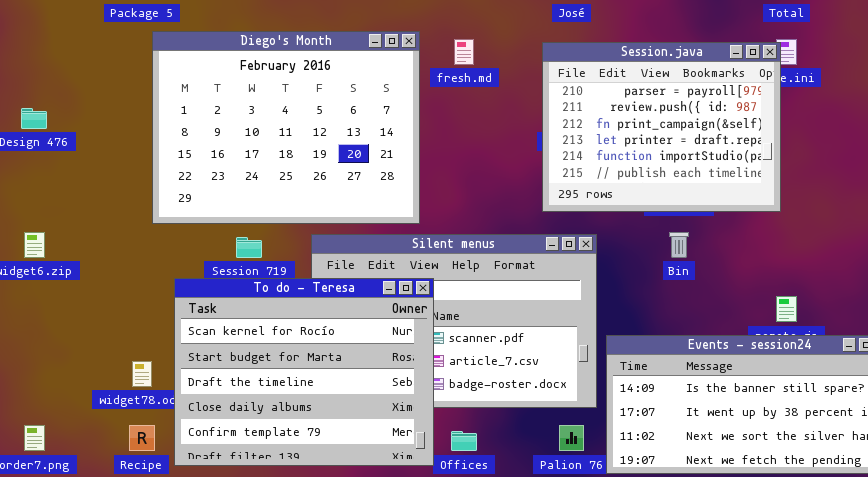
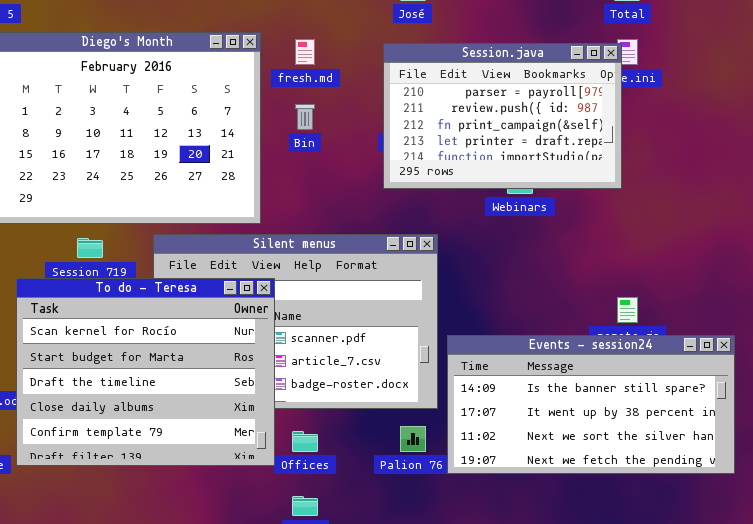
Session.java: [542,42,781,212] -> [383,43,622,189], resized
Bin: [669,232,689,258] -> [295,104,315,130], moved

